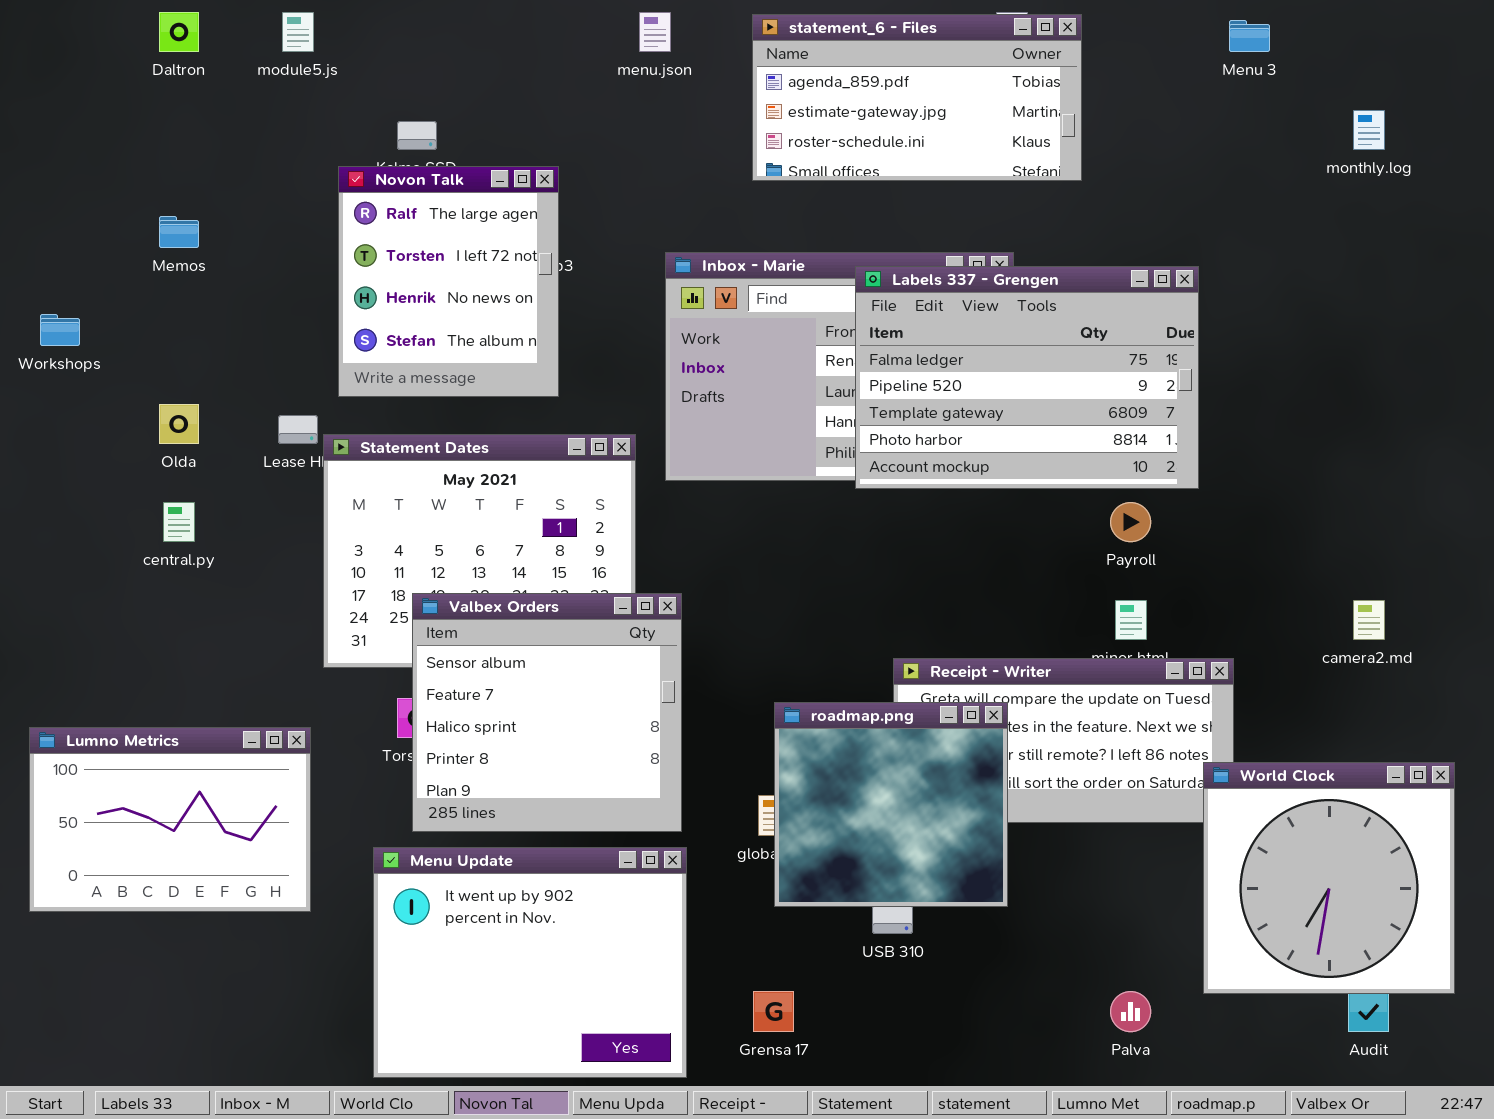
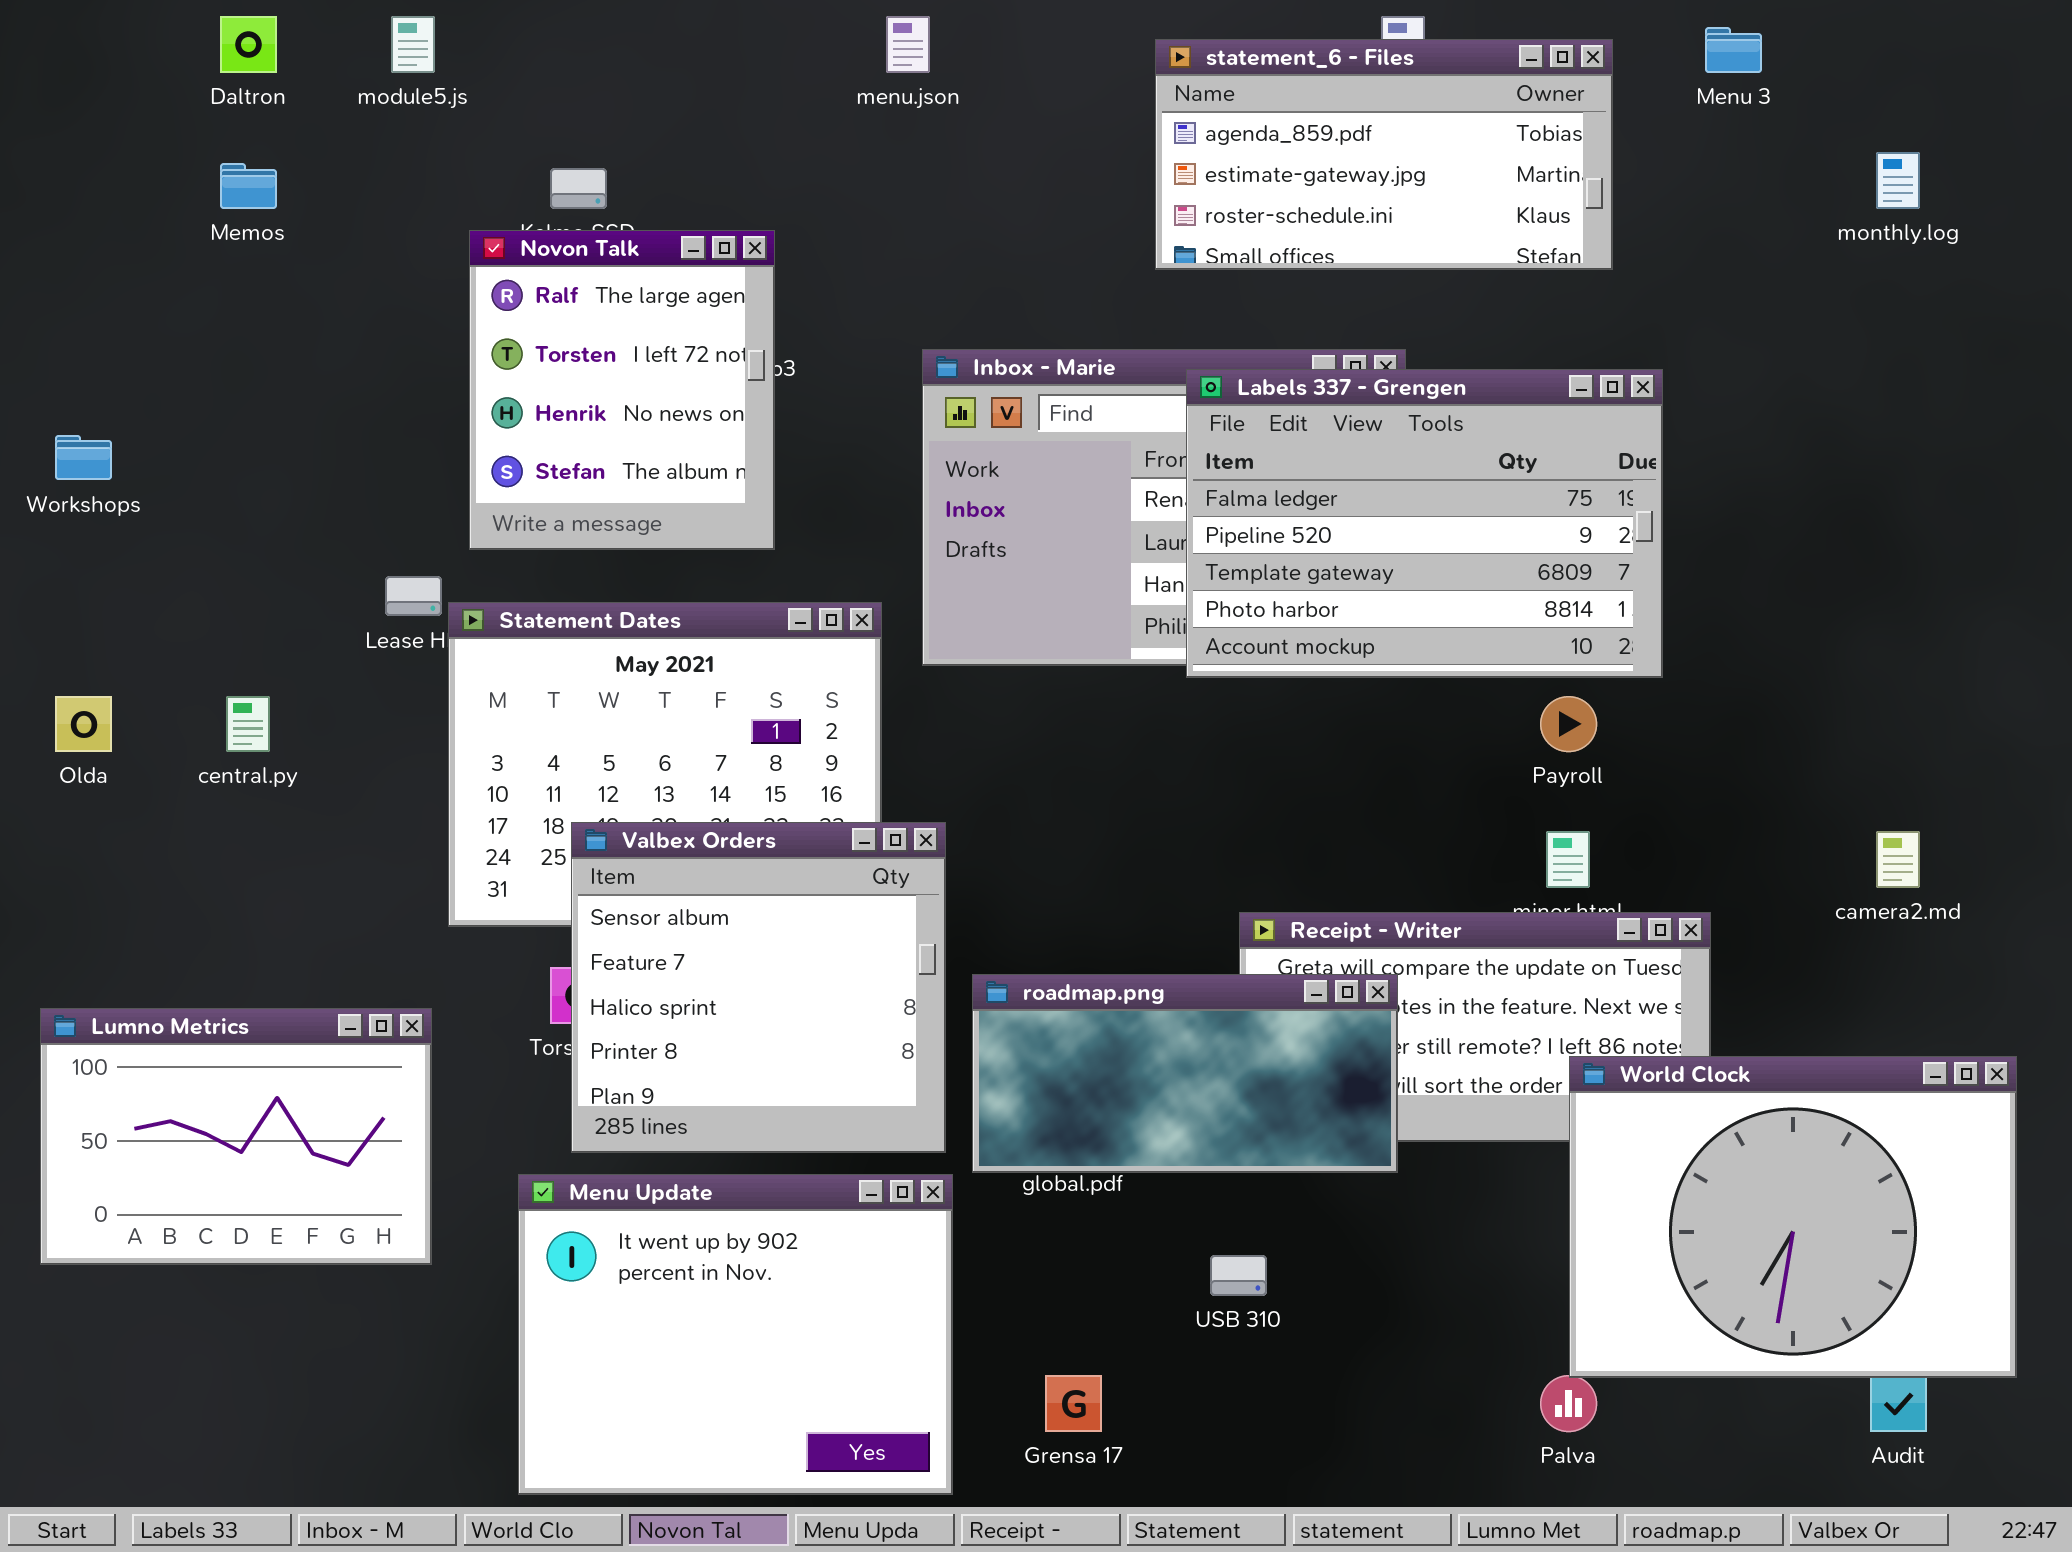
statement_6 - Files: [752,14,1082,181] -> [1155,39,1613,270], moved
Memos: [159,216,199,248] -> [220,163,277,209], moved
Olda: [159,404,199,444] -> [55,696,112,752], moved
roadmap.png: [774,702,1008,907] -> [972,974,1398,1173], resized
World Clock: [1203,762,1455,994] -> [1569,1056,2017,1378], resized

